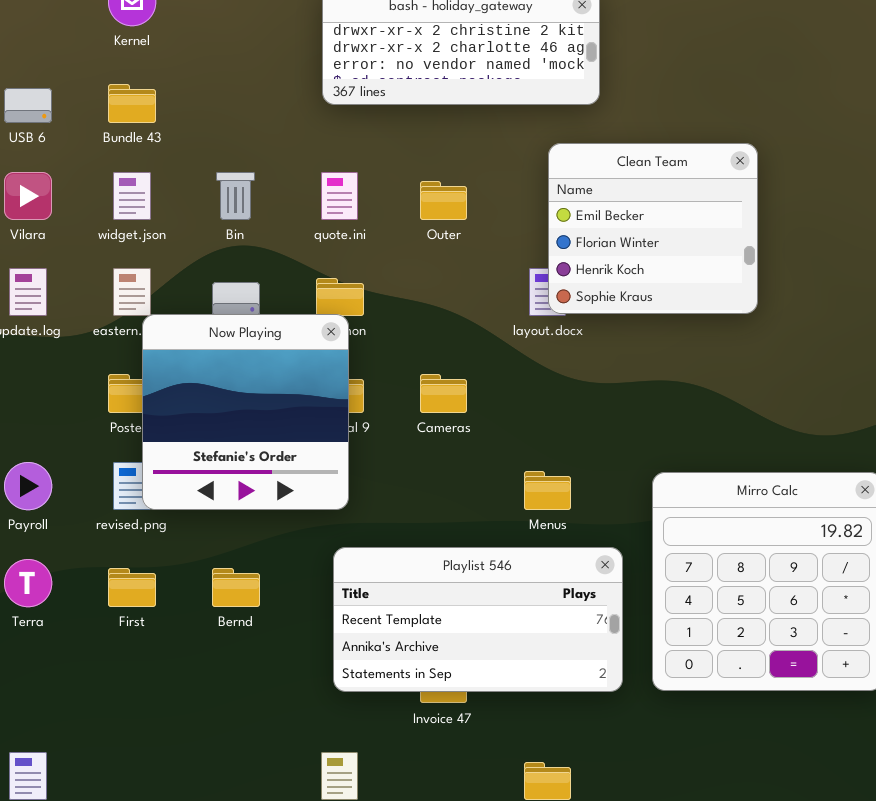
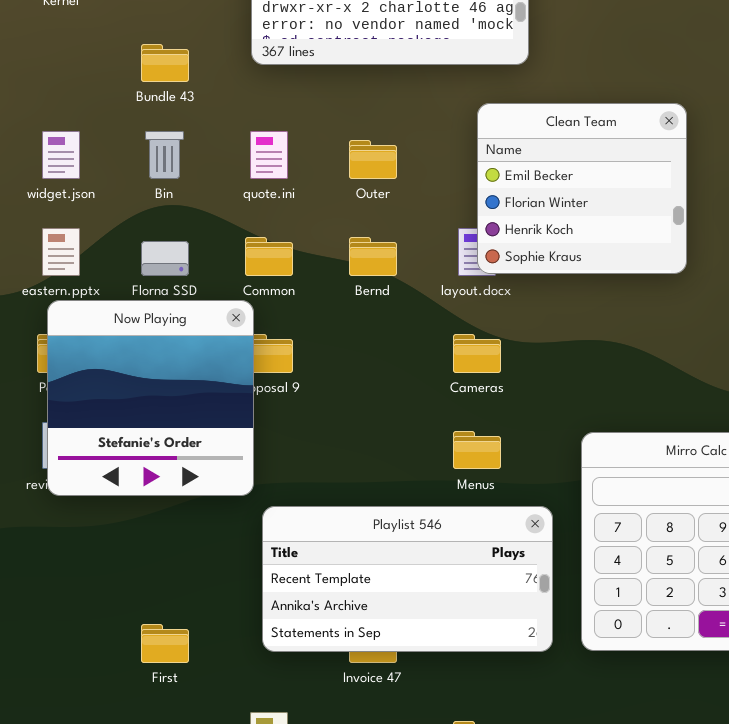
Bundle 43: [108,84,156,123] -> [141,44,189,82], moved
Now Playing: [142,314,349,510] -> [47,300,254,496], moved
Cameras: [420,374,467,413] -> [453,334,501,373], moved
First: [108,568,156,607] -> [141,624,189,663], moved
Bernd: [212,568,260,607] -> [349,237,397,276], moved

